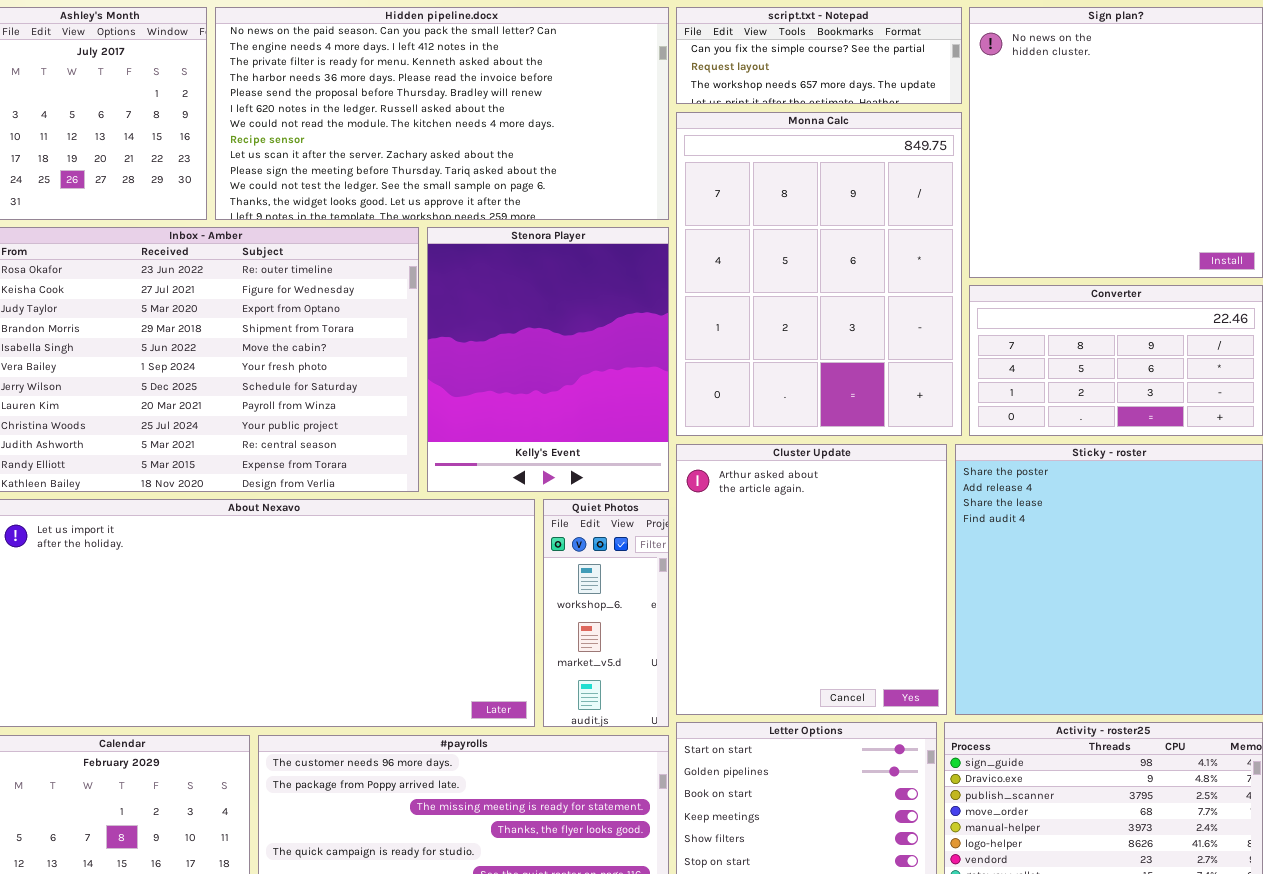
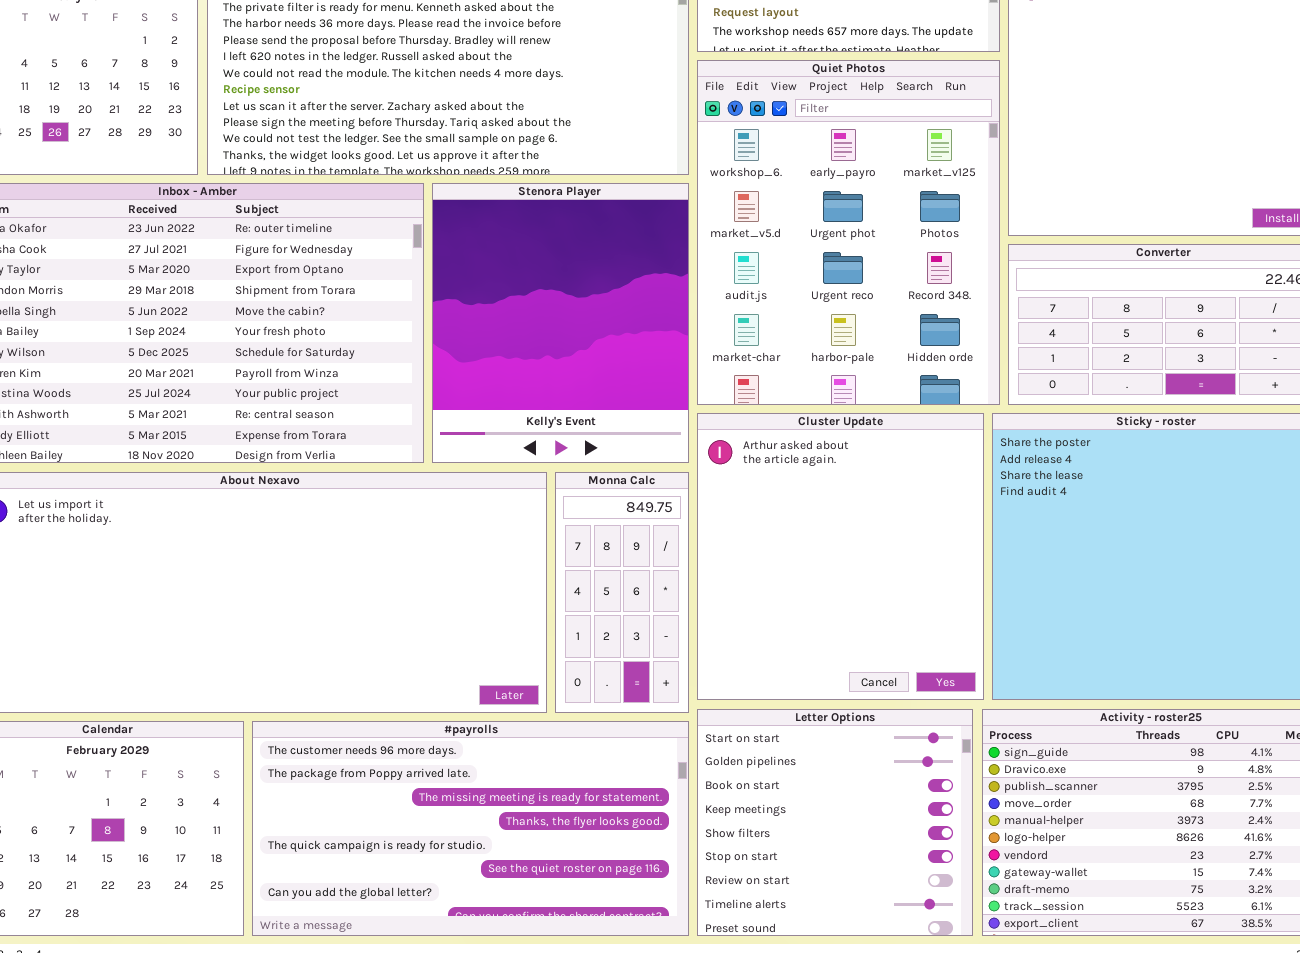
Monna Calc: [676,112,962,436] -> [555,472,689,713], moved, resized
Quiet Photos: [543,499,669,727] -> [697,60,1000,405], moved, resized

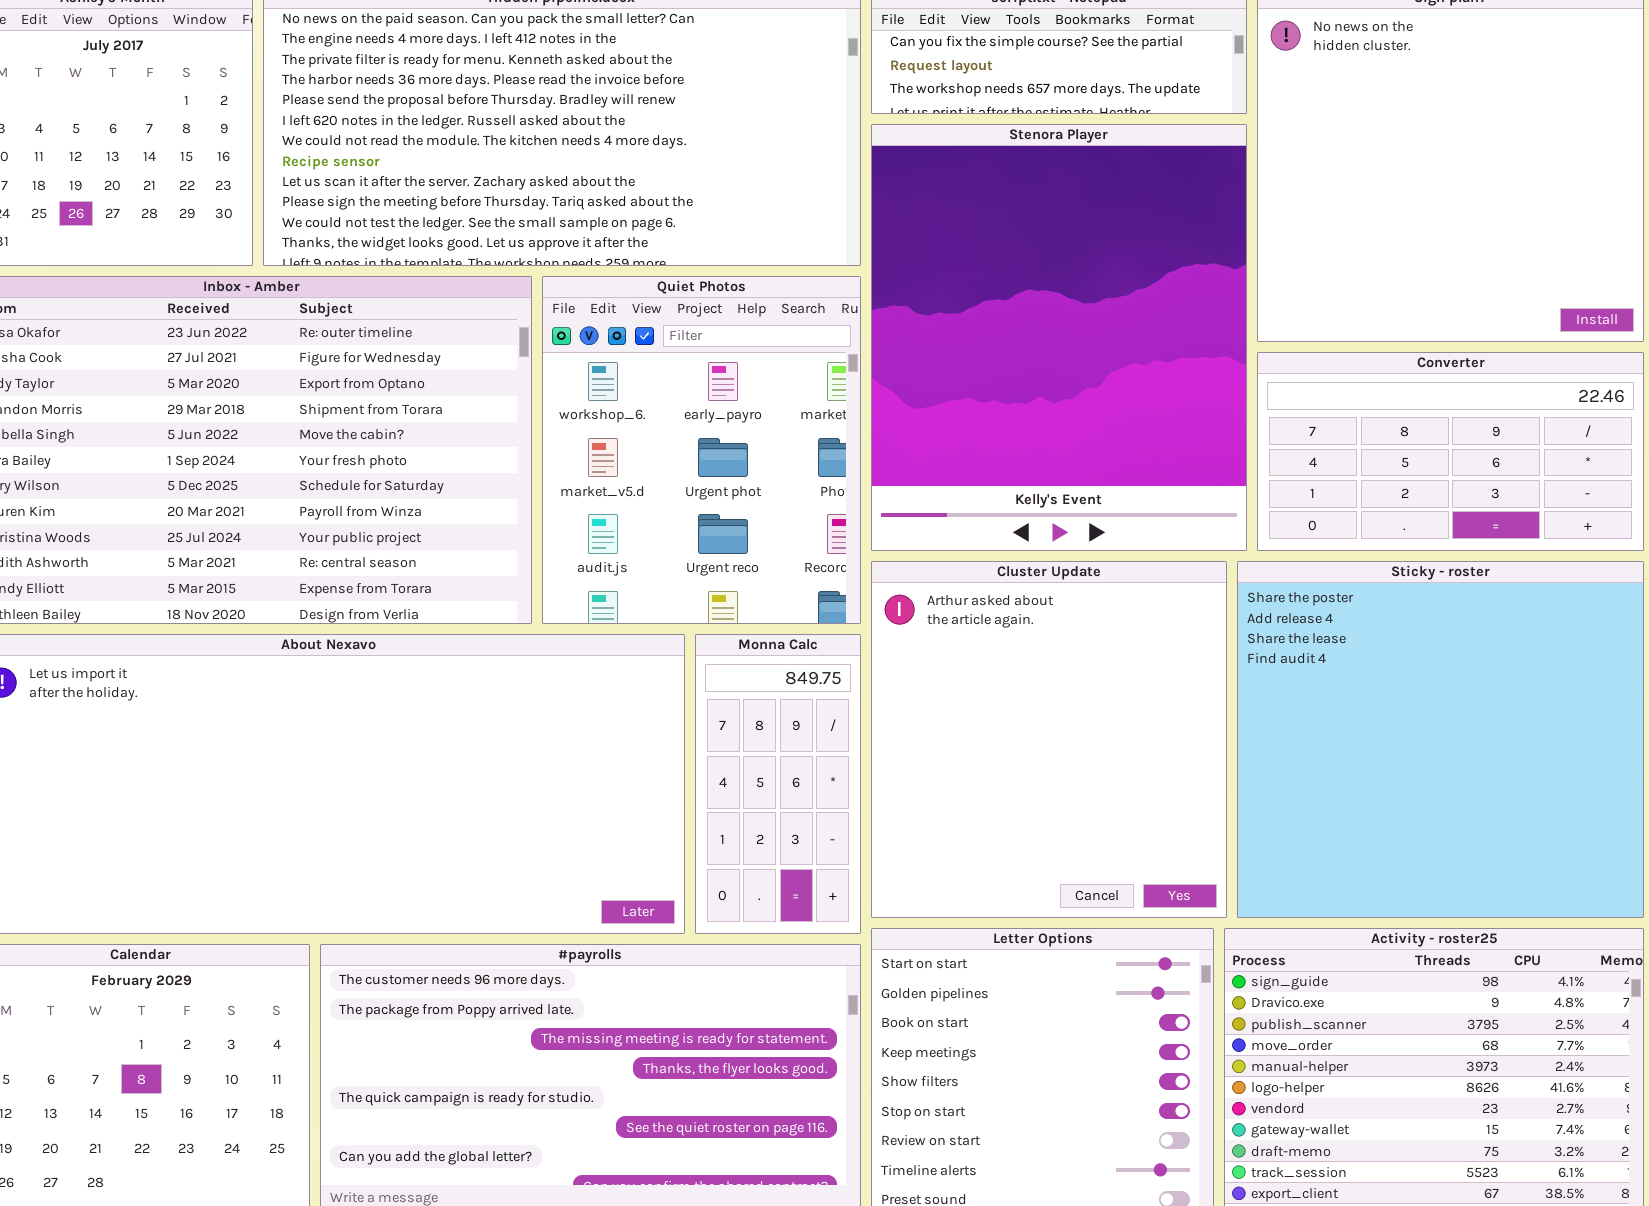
Quiet Photos: [697,60,1000,405] -> [542,276,861,624], moved, resized
Stenora Player: [432,183,689,463] -> [871,124,1247,551], moved, resized

